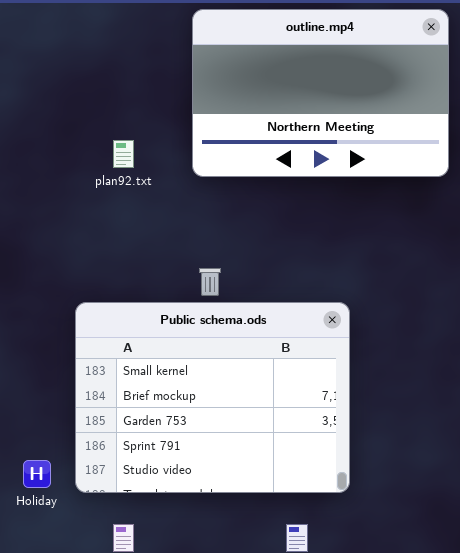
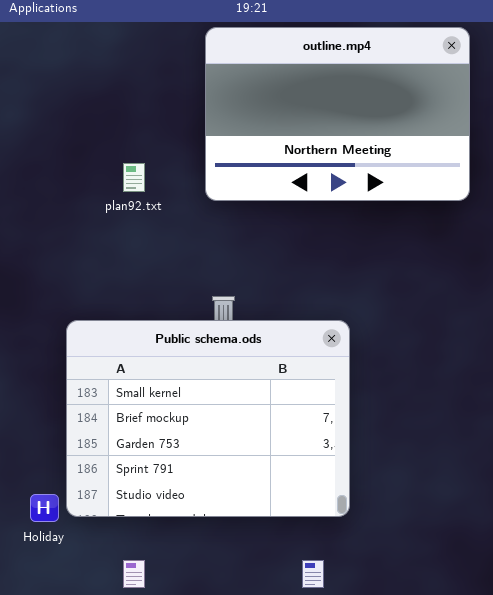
Public schema.ods: [75,302,350,493] -> [66,320,350,517], moved

